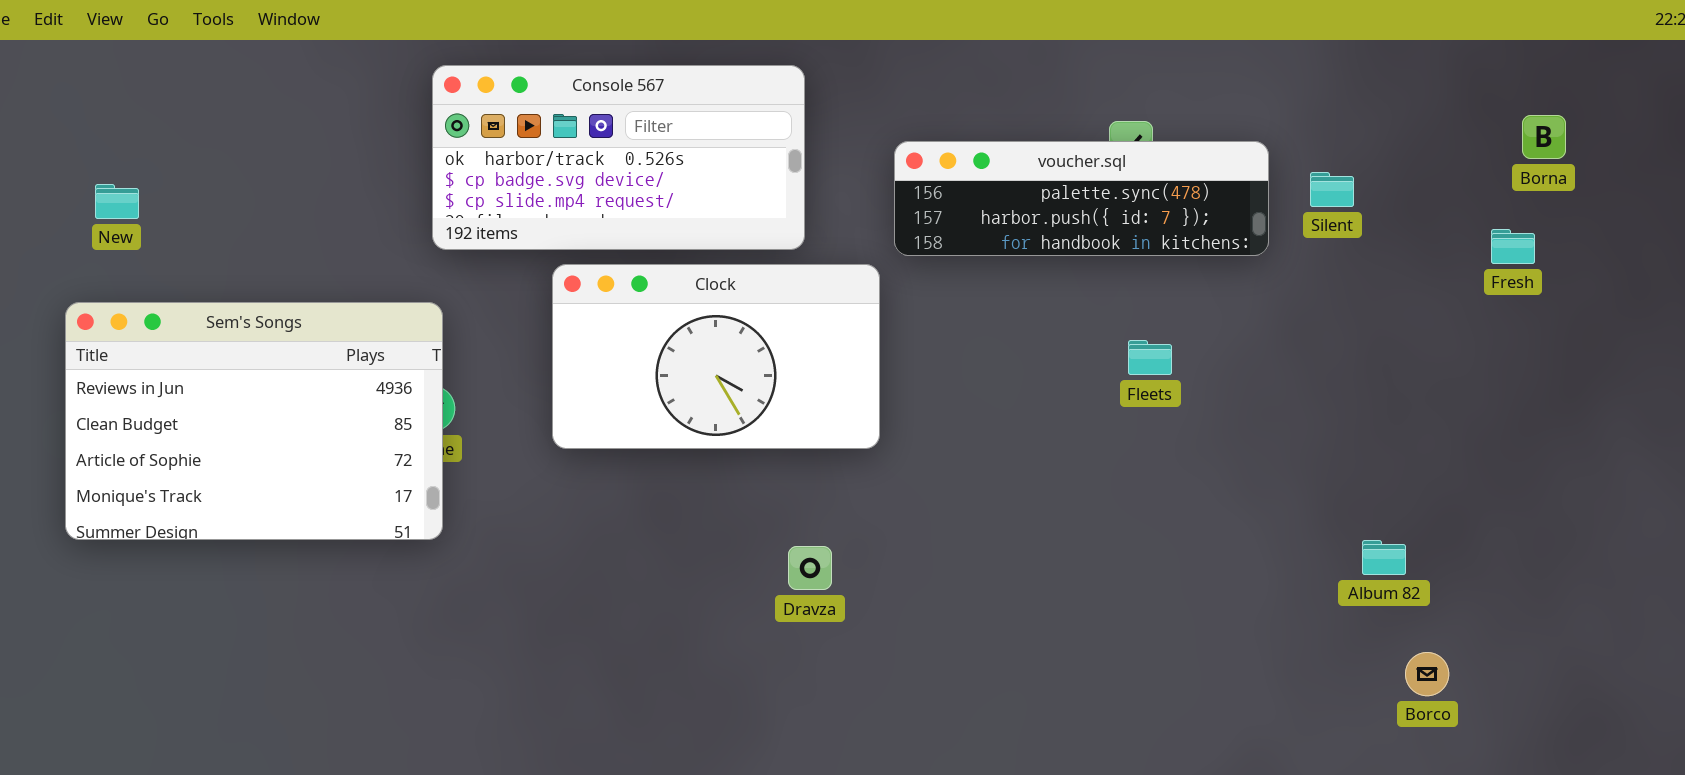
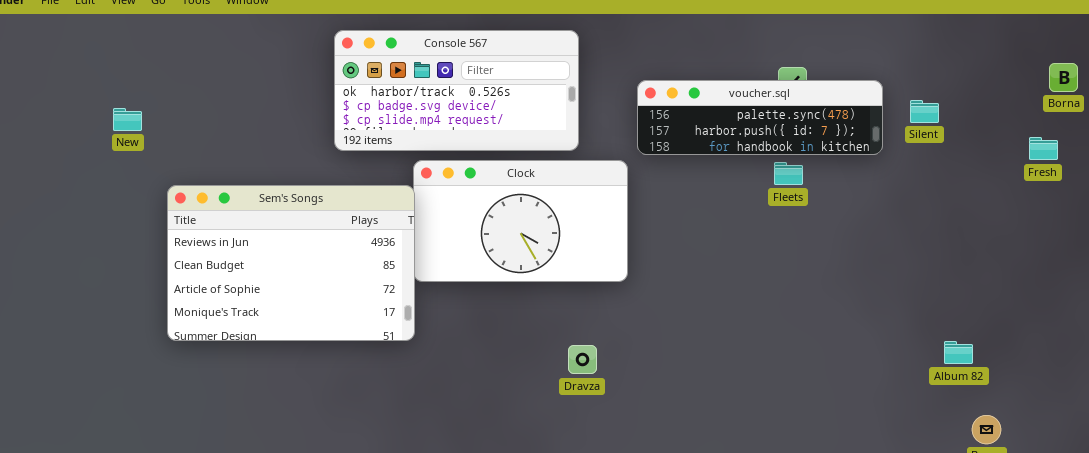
Sem's Songs: [65,302,443,540] -> [167,185,415,341], moved
Fleets: [1128,340,1172,375] -> [774,162,803,185], moved

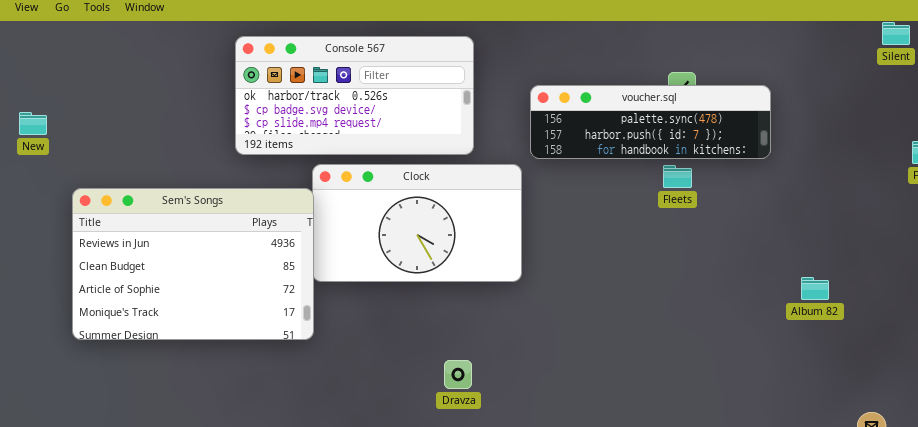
Silent: [910,100,939,123] -> [882,22,910,45], moved
Album 82: [944,341,973,364] -> [801,277,829,300], moved
Dravza: [568,345,597,374] -> [444,360,472,389], moved

